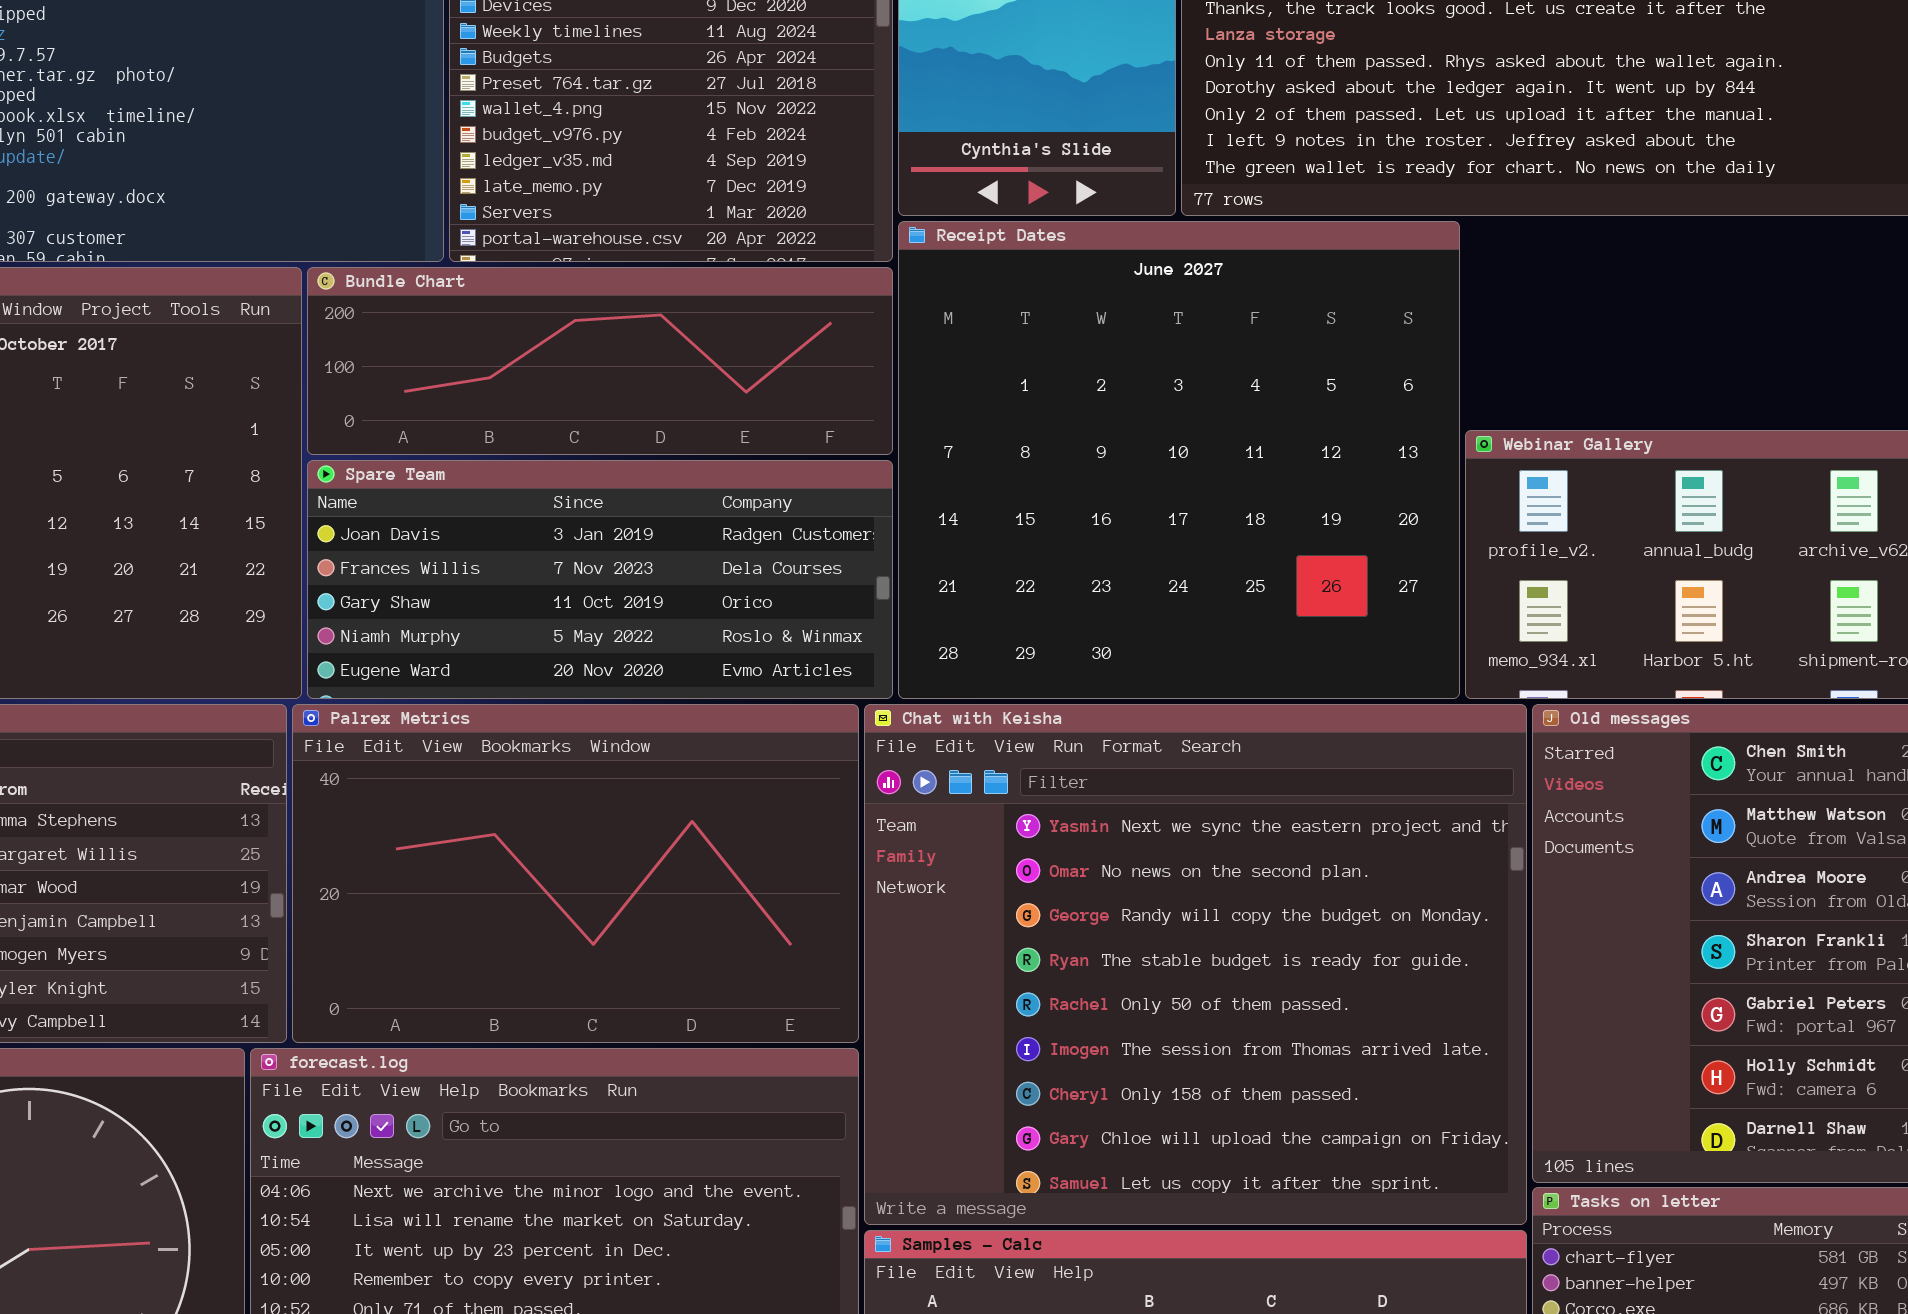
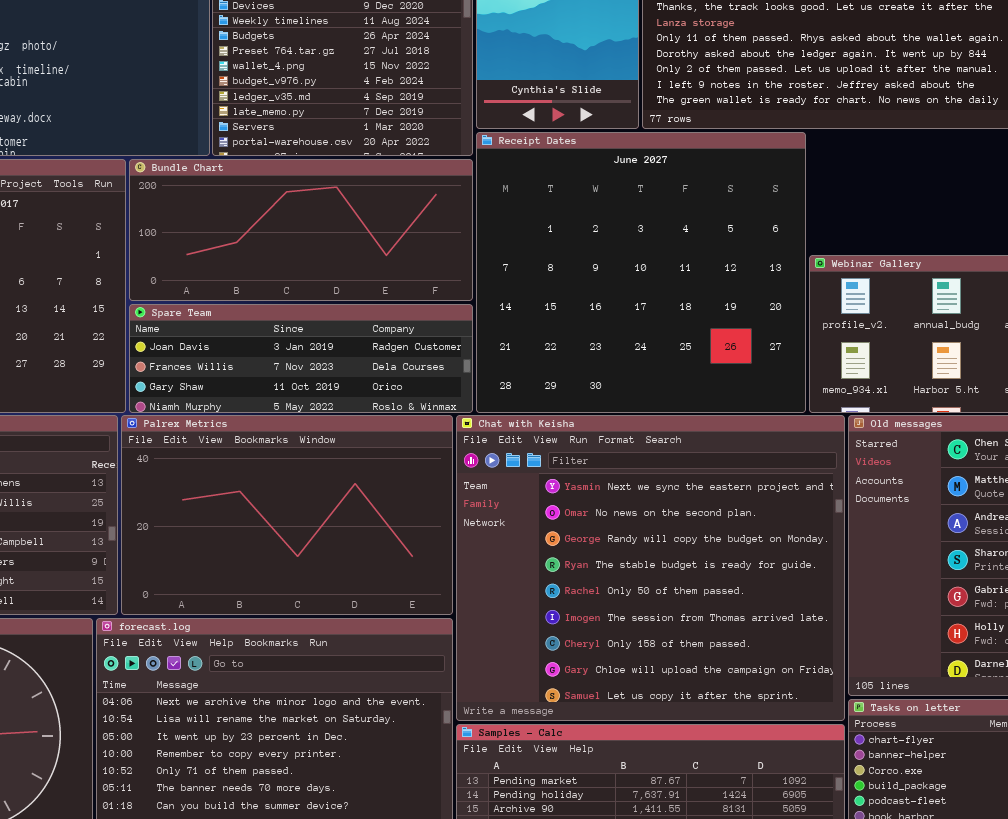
Bundle Chart: [307,267,893,455] -> [129,159,473,301], resized
Spare Team: [307,460,893,699] -> [129,304,473,413], resized

